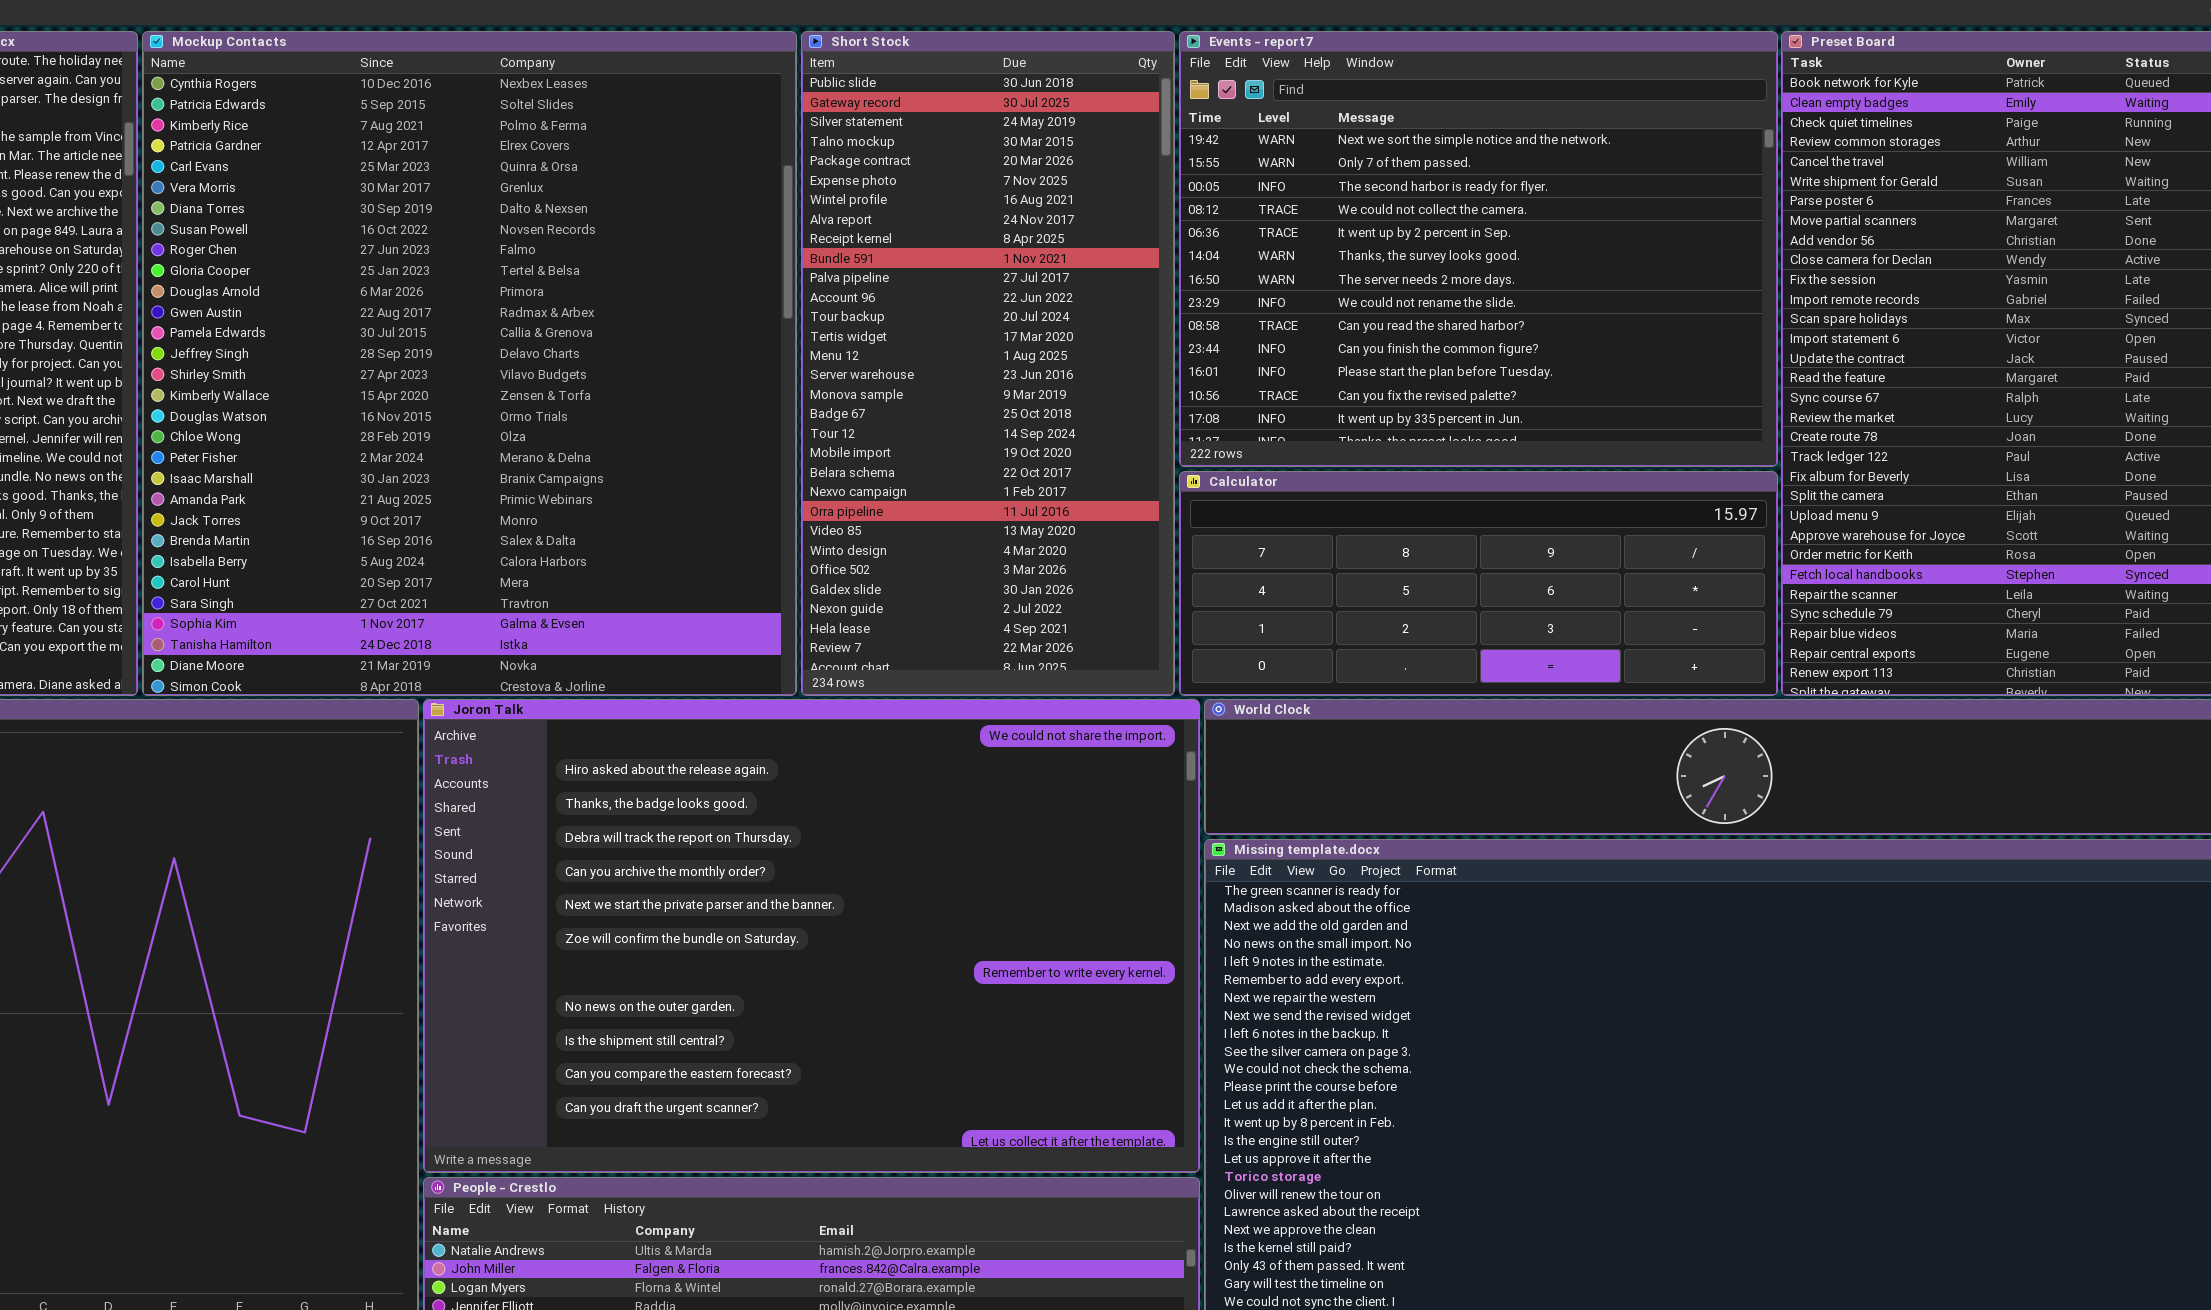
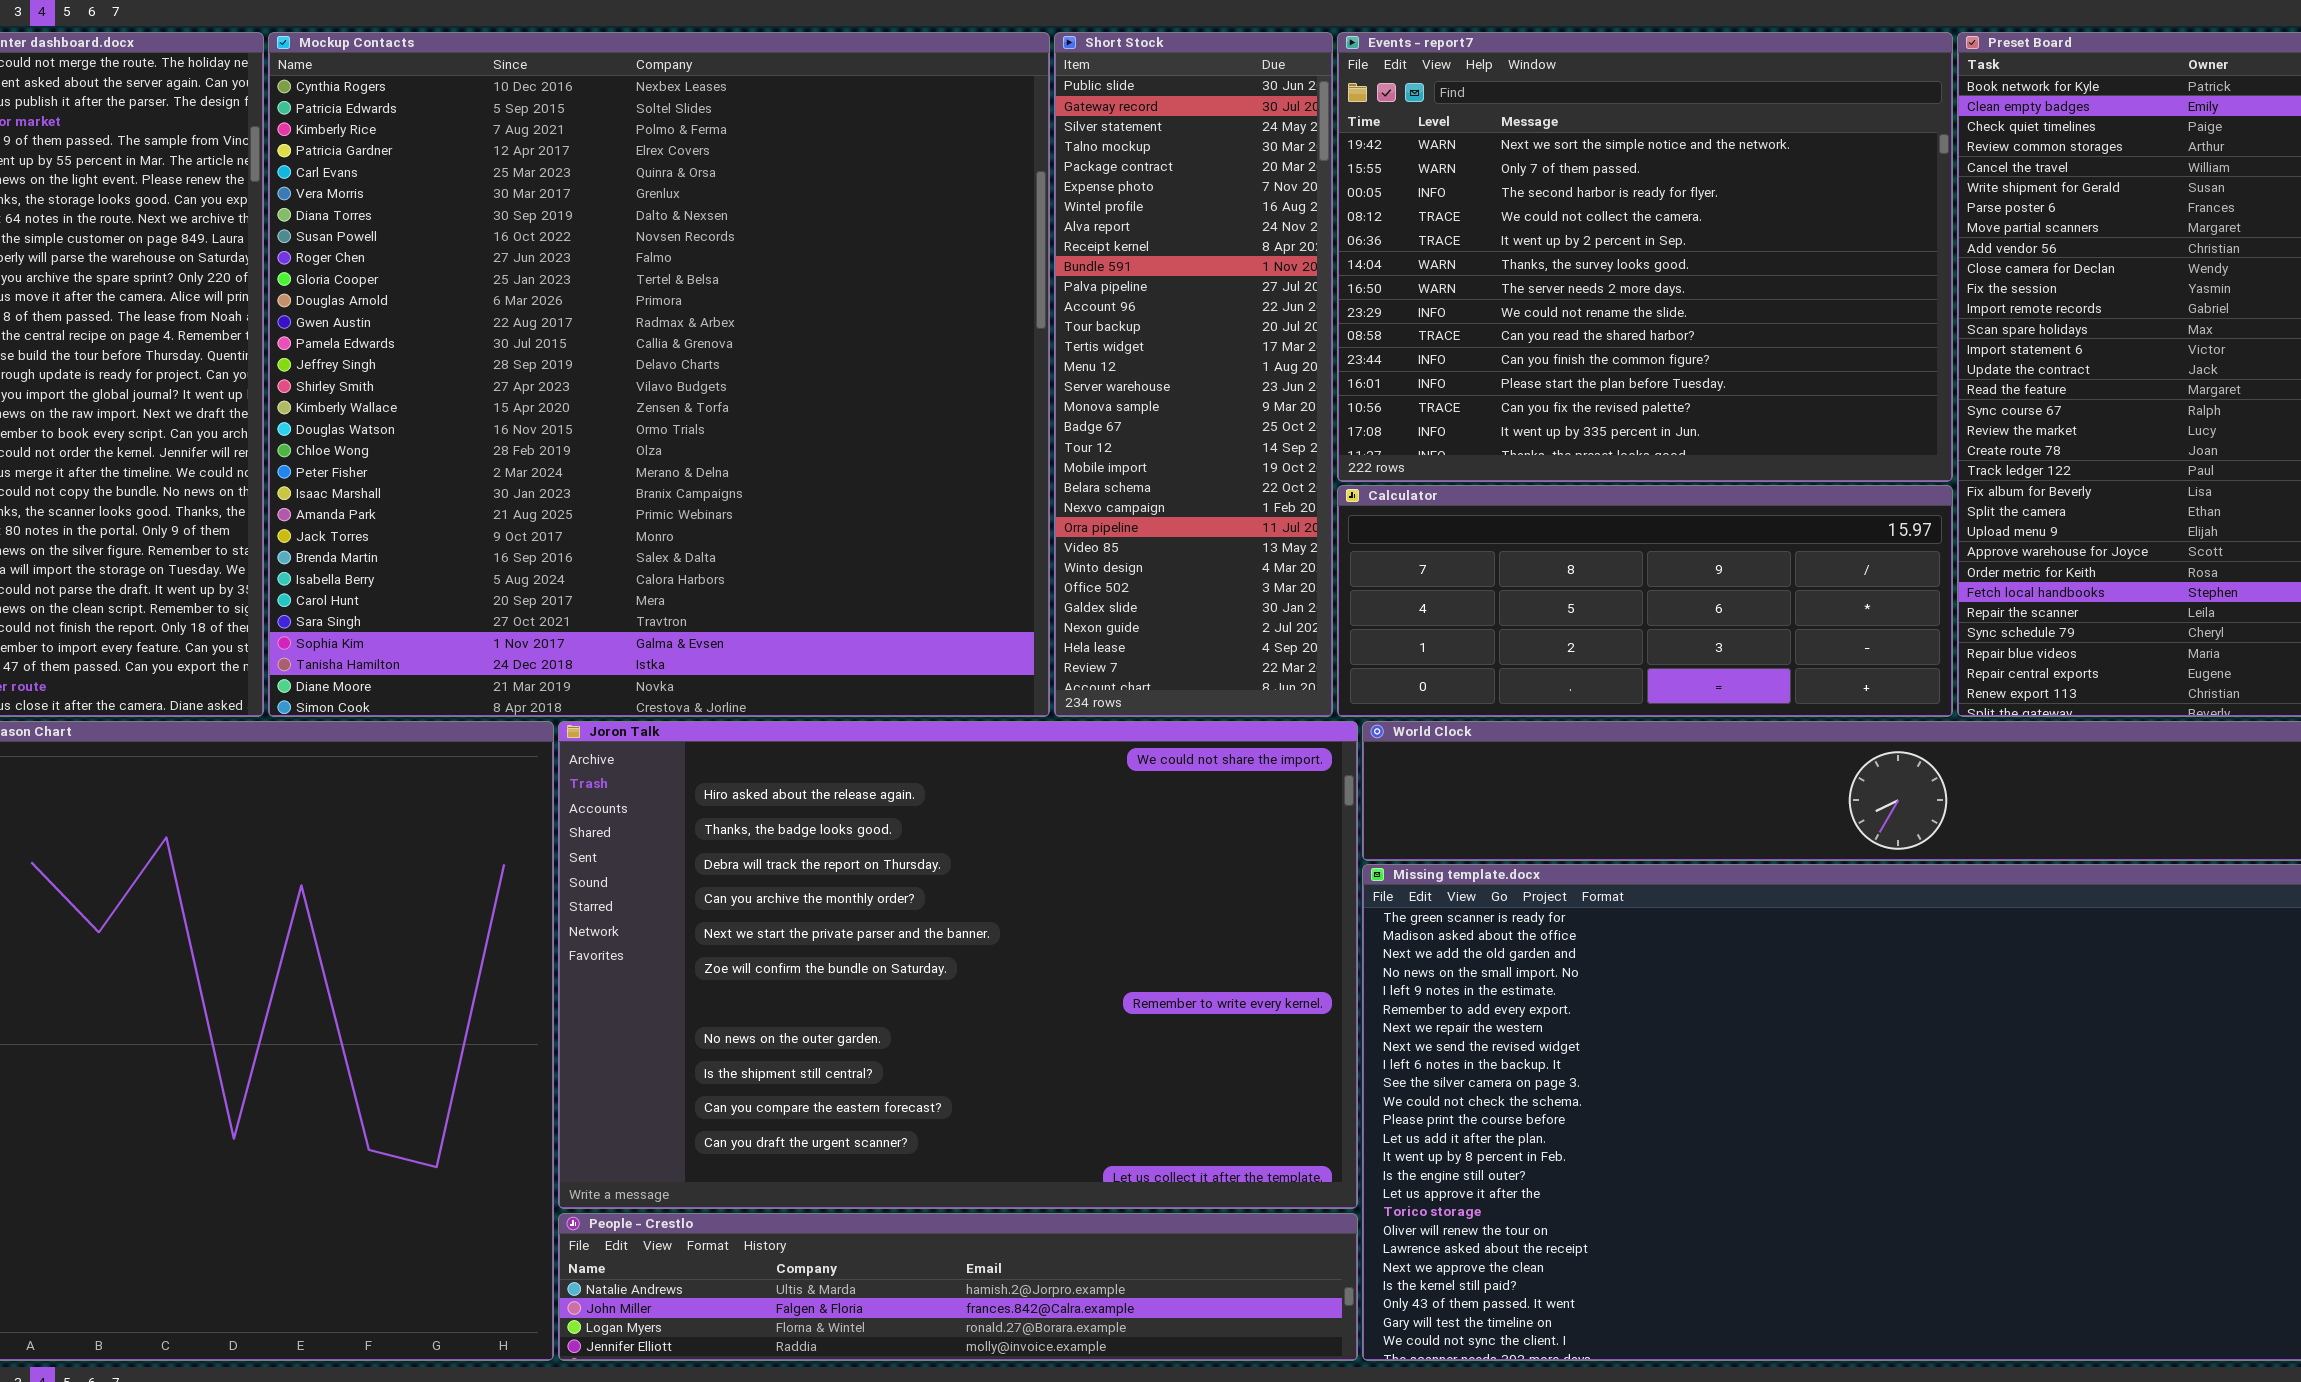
Mockup Contacts: [142,31,797,696] -> [268,32,1050,717], resized
Short Stock: [801,31,1175,696] -> [1054,32,1333,717], resized

